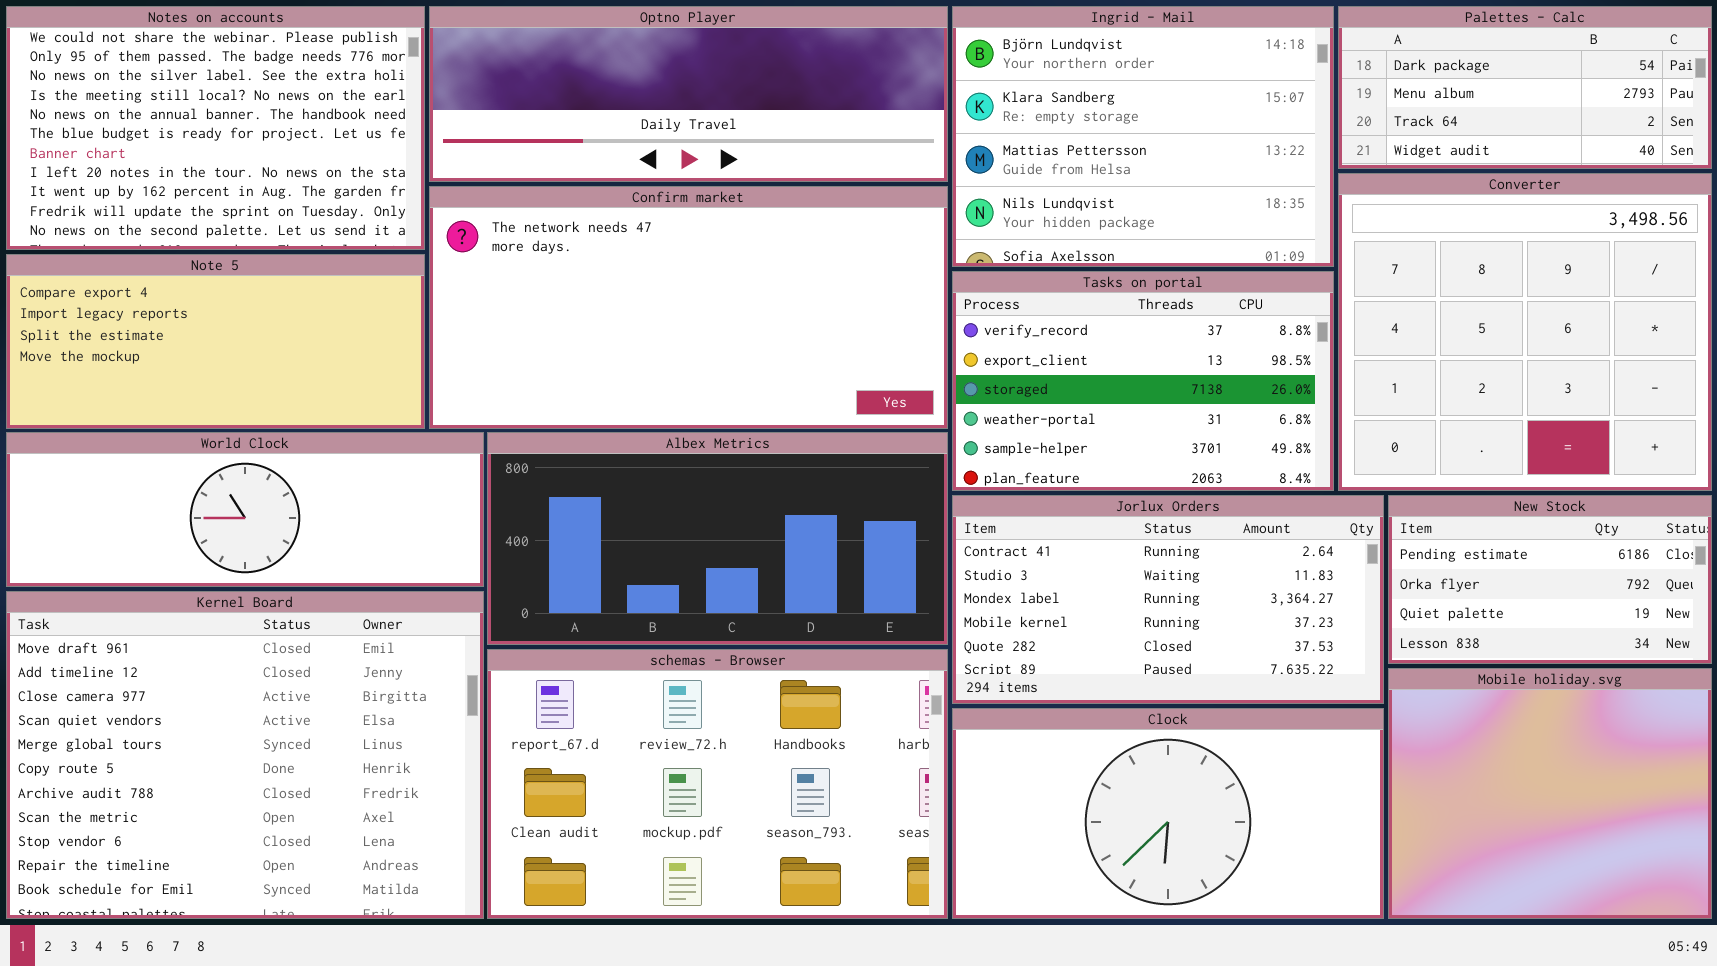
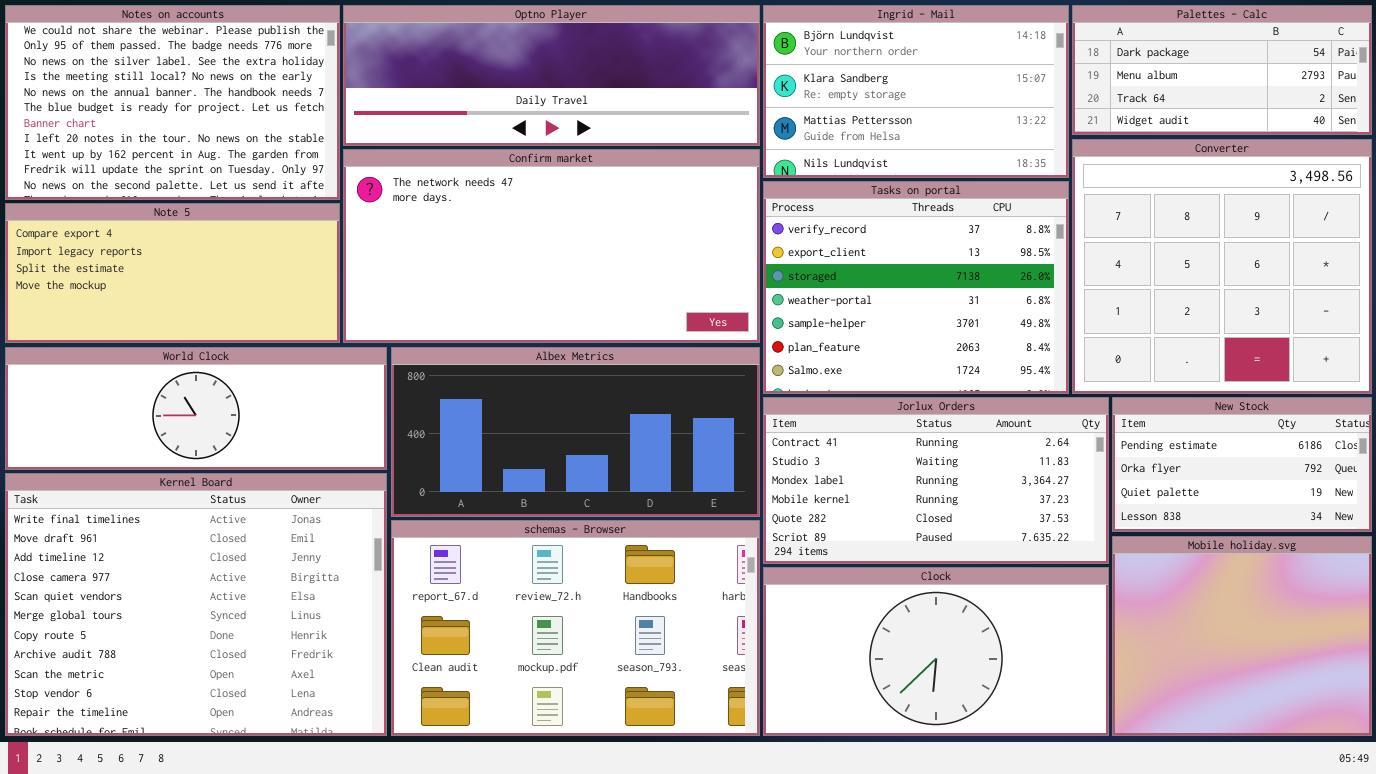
Ingrid - Mail: [952,6,1334,267] -> [763,5,1069,178], resized
Tasks on portal: [952,271,1334,491] -> [763,181,1069,394], resized
Kernel Board: [6,591,484,919] -> [5,473,387,736], scrolled up 1 row

